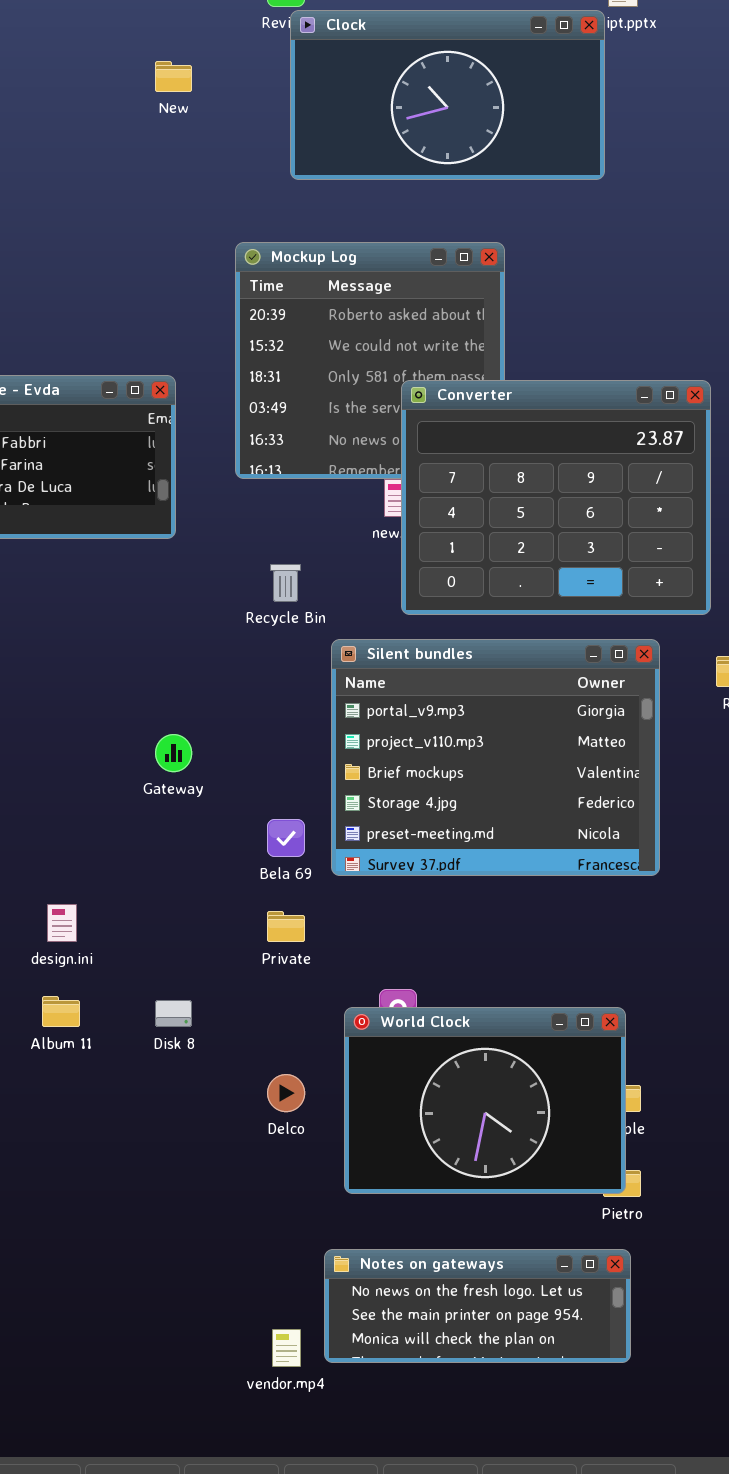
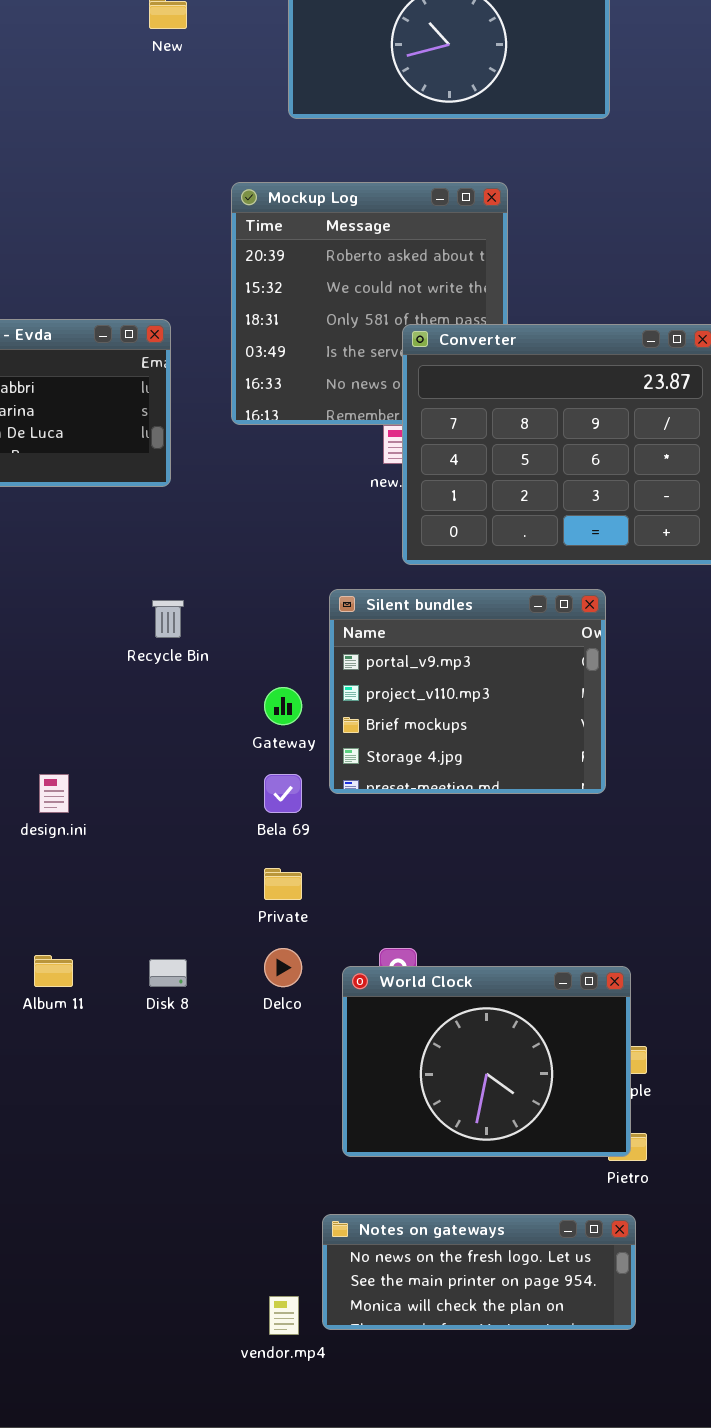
Recycle Bin: [270,564,301,602] -> [152,600,184,638], moved
Silent bundles: [331,639,660,876] -> [329,589,606,794], resized
Gateway: [155,734,192,772] -> [264,687,302,725], moved
design.ini: [47,904,77,942] -> [39,774,69,813], moved
Delco: [267,1074,305,1112] -> [264,948,302,987], moved

